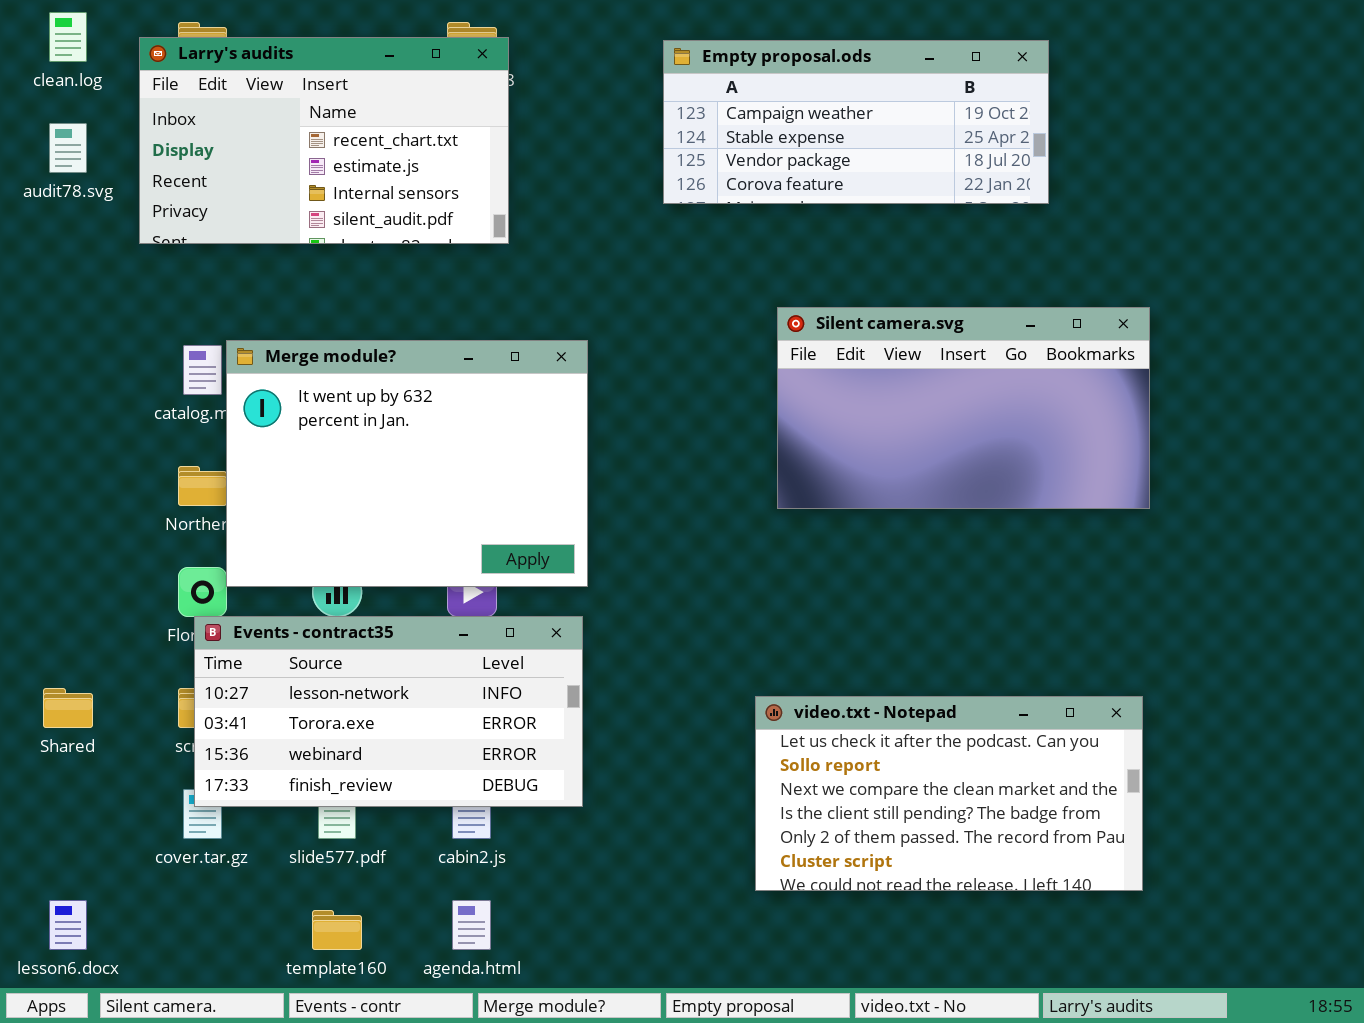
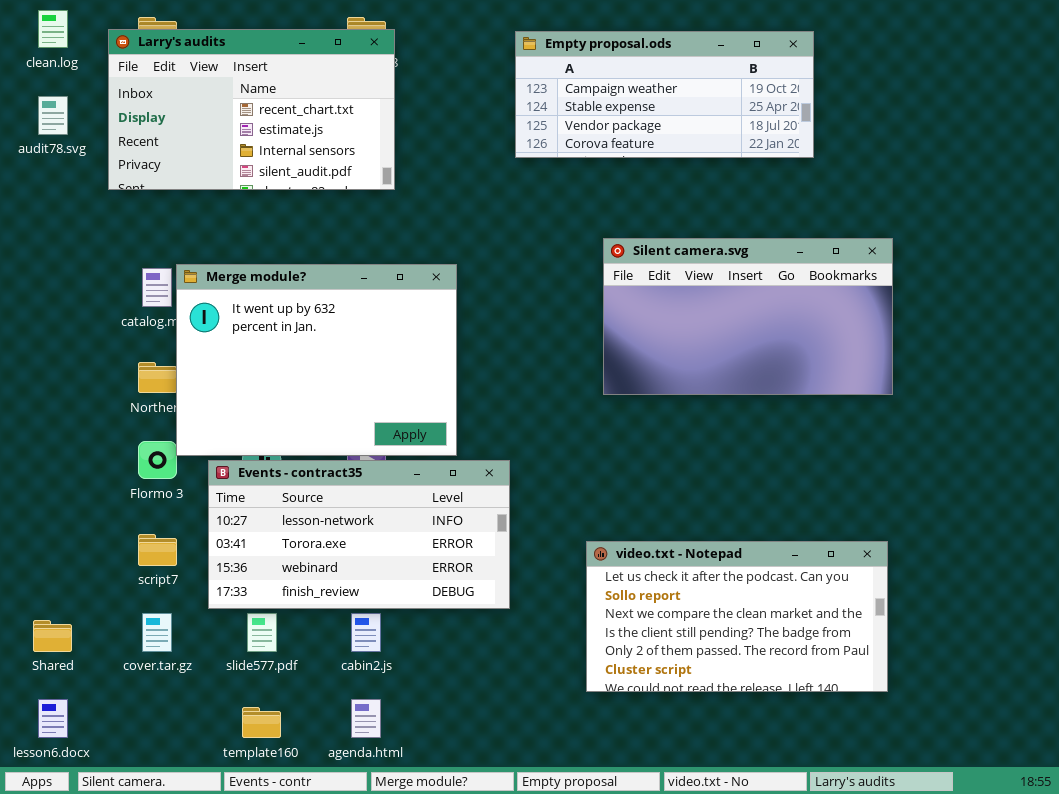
Events - contract35: [194,616,583,807] -> [208,460,510,609], moved
Shared: [43,688,93,728] -> [33,620,72,652], moved

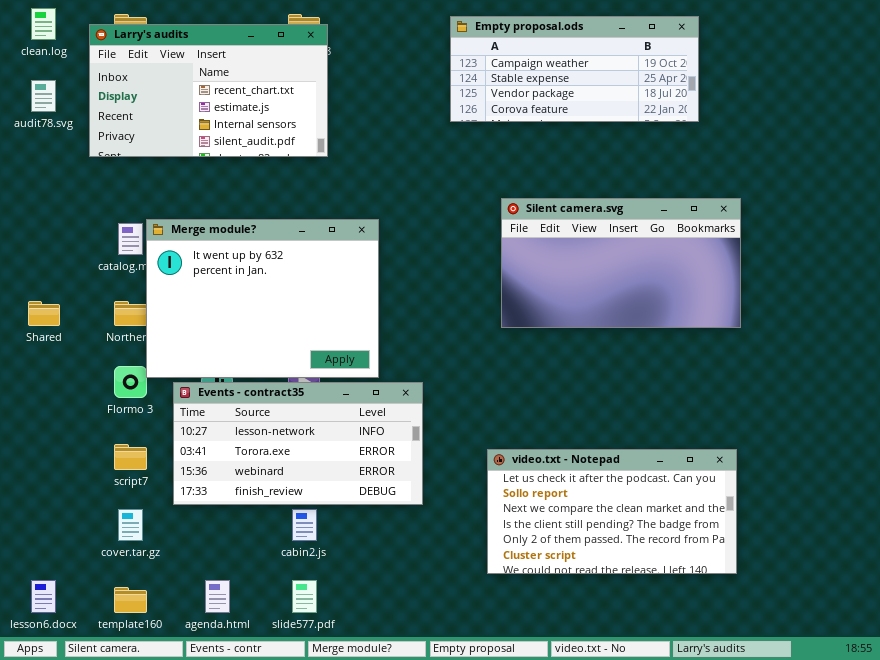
Empty proposal.ods: [515,31,814,158] -> [450,16,699,122], moved
slide577.pdf: [247,613,277,652] -> [292,580,317,613], moved
Shared: [33,620,72,652] -> [28,301,60,326], moved
agenda.html: [351,699,381,738] -> [205,580,230,613], moved
template160: [242,707,281,738] -> [114,587,147,613], moved

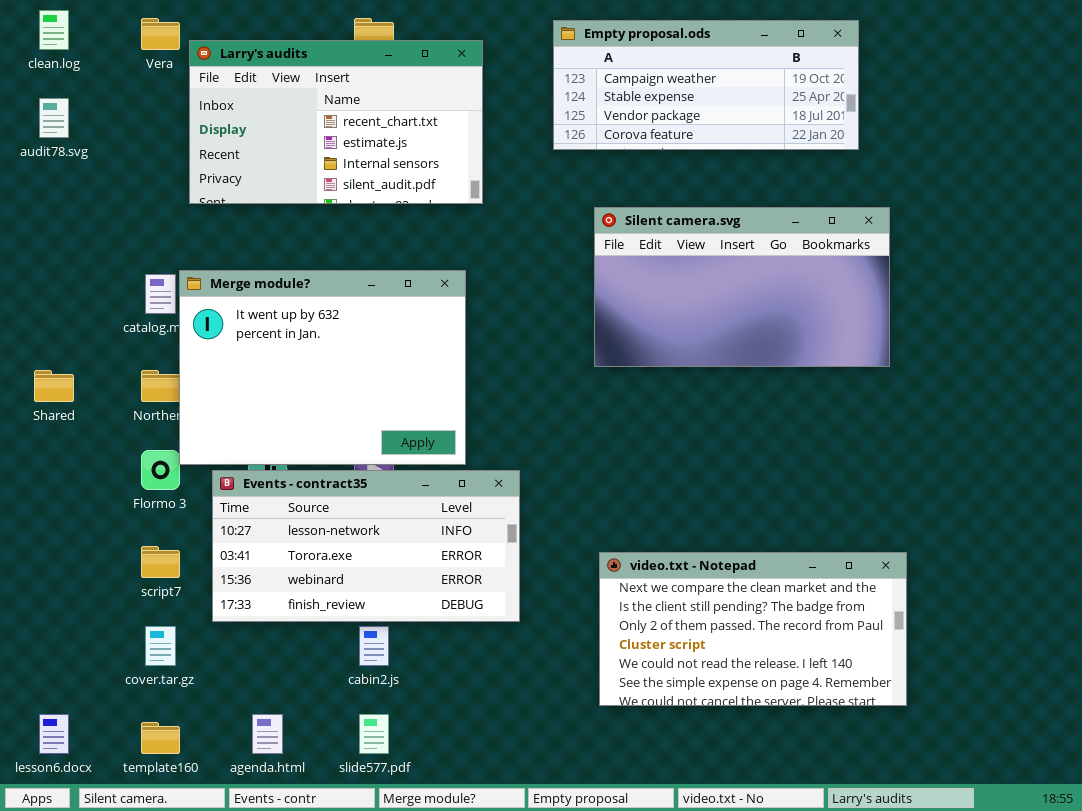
Larry's audits: [89,24,328,157] -> [189,40,483,204], moved
Silent camera.svg: [501,198,741,328] -> [594,207,890,367], moved
video.txt - Notepad: [487,449,737,574] -> [599,552,907,706], scrolled down 2 rows

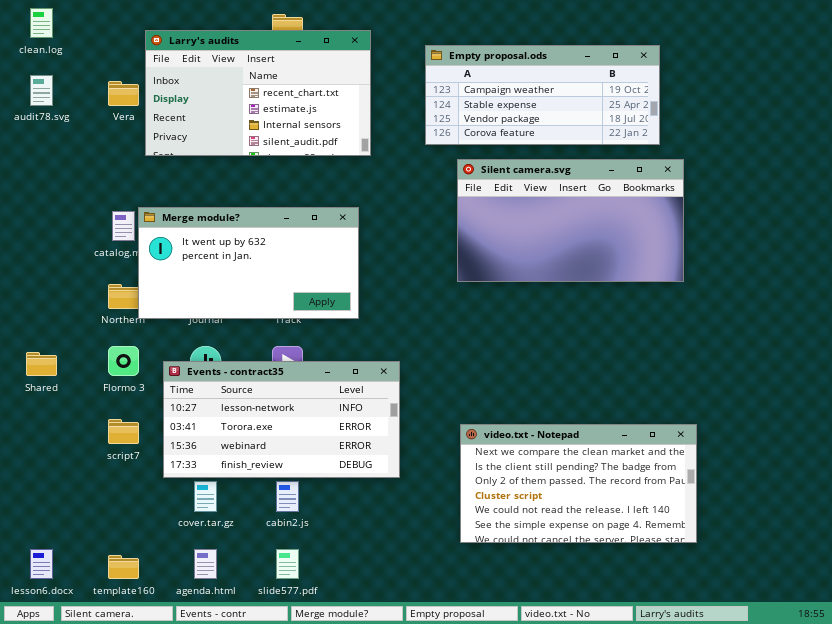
Vera: [141,18,180,50] -> [108,81,139,106], moved
Empty proposal.ods: [553,20,859,150] -> [425,45,660,145], moved
Merge module?: [179,270,466,465] -> [138,207,359,319], resized
Shared: [34,370,74,402] -> [26,352,57,376], moved
cover.tar.gz: [145,626,176,666] -> [194,481,217,512], moved

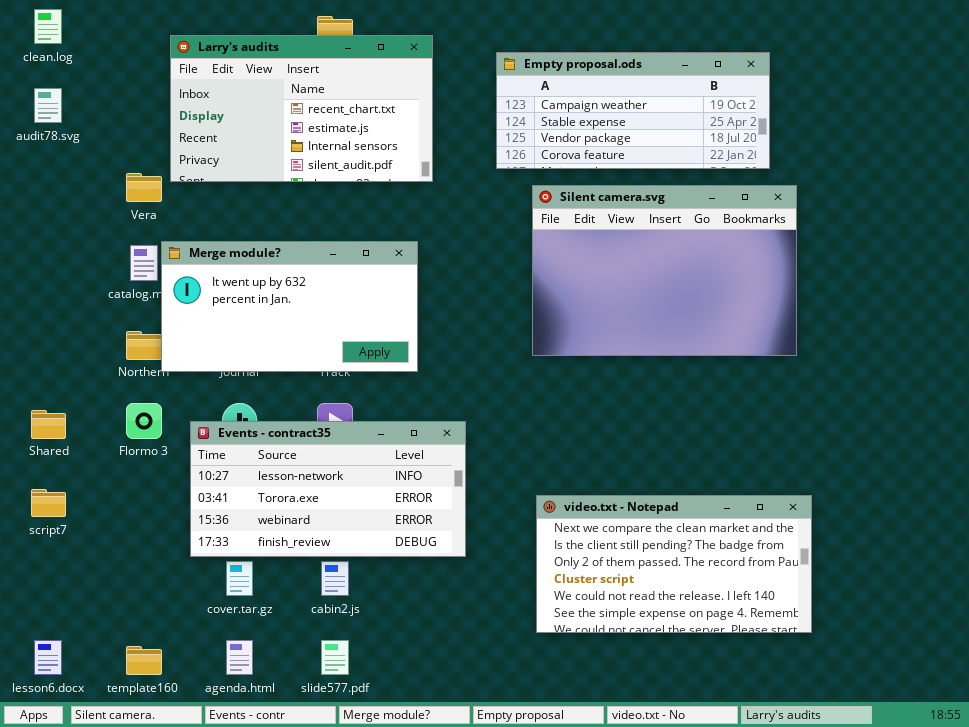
Vera: [108,81,139,106] -> [126,173,162,202], moved
Silent camera.svg: [457,159,684,282] -> [532,185,797,356], resized
script7: [108,419,139,444] -> [31,489,66,517], moved

